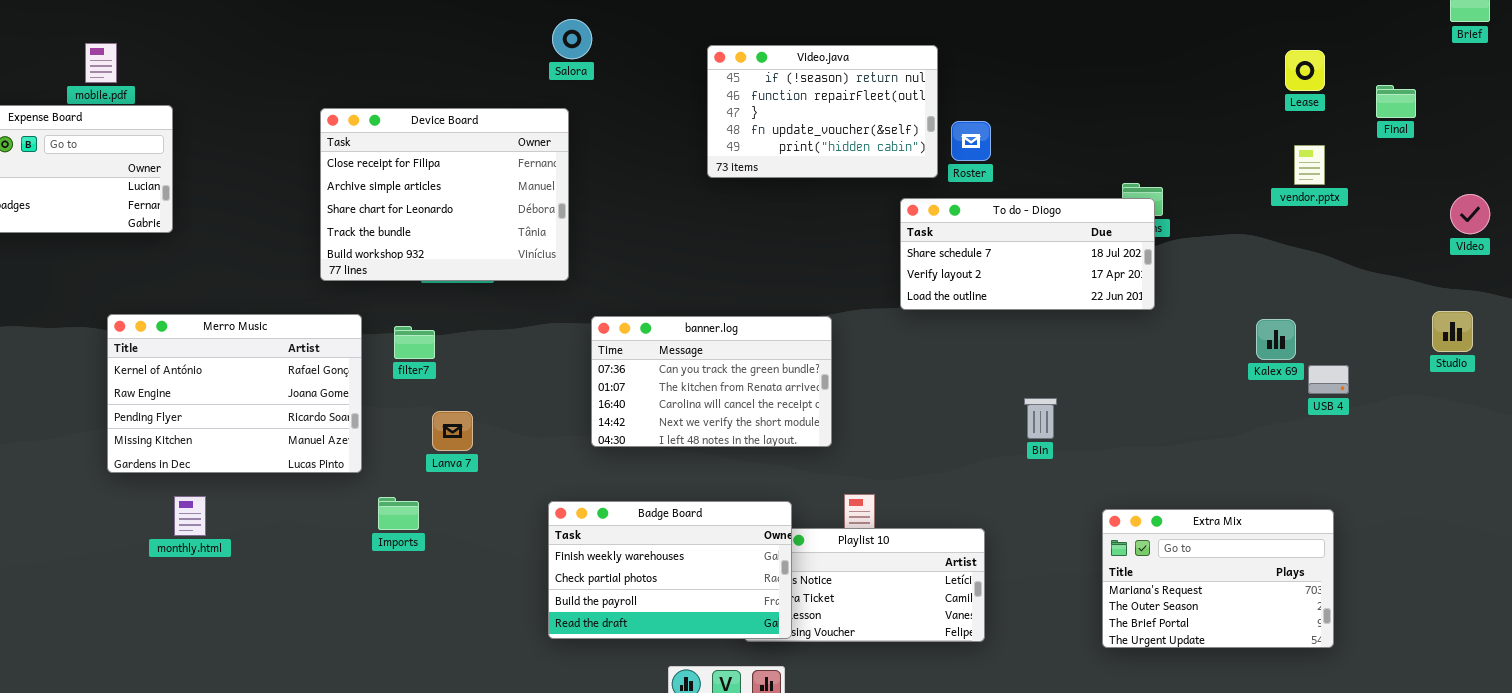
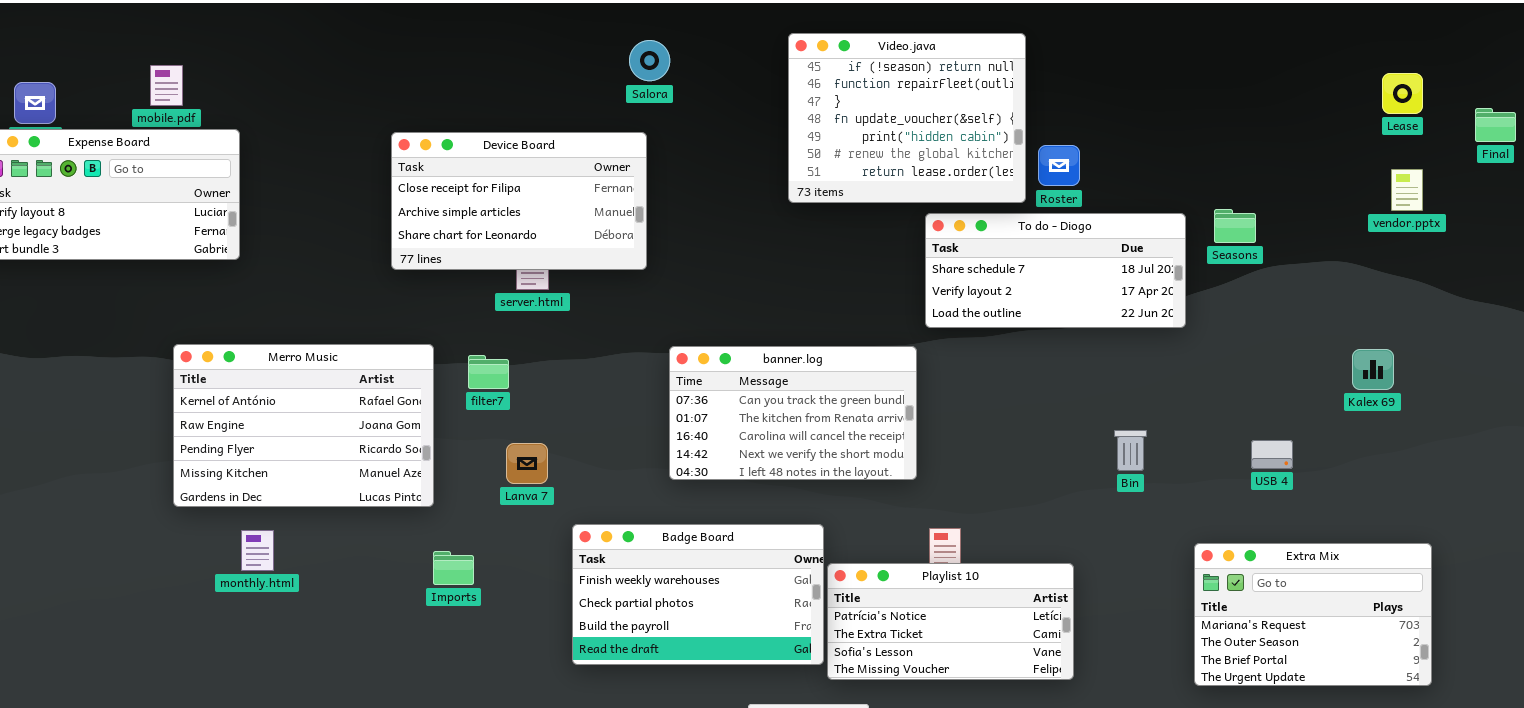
Video.java: [707,45,938,178] -> [788,33,1026,203], resized
Device Board: [320,108,569,281] -> [391,132,647,270], resized
To do - Diogo: [900,198,1155,310] -> [925,213,1186,328], moved
USB 4: [1308,365,1349,394] -> [1251,440,1293,469], moved
Imports: [378,497,419,530] -> [433,551,474,585], moved
Badge Board: [548,501,792,639] -> [572,524,824,665], moved

